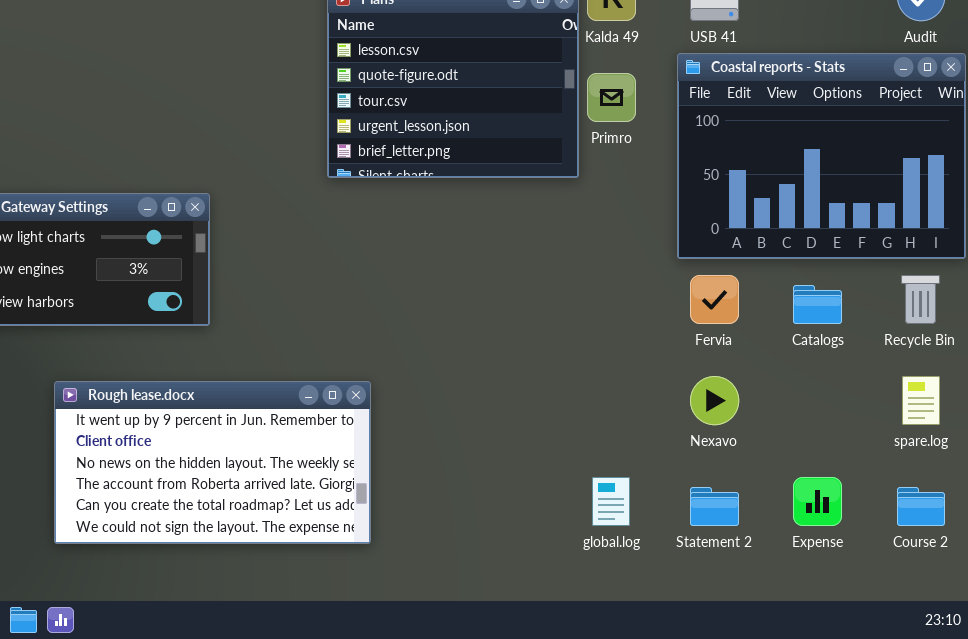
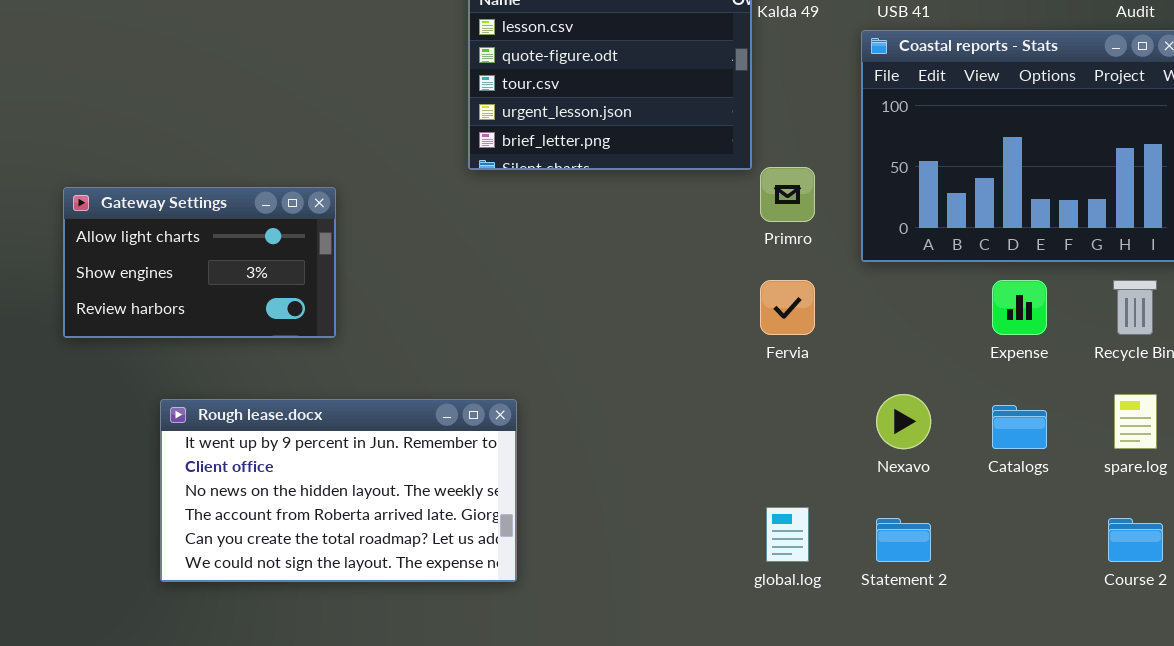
Primro: [587,73,636,122] -> [760,167,815,222], moved
Fervia: [690,275,739,324] -> [760,280,815,335], moved
Catalogs: [793,285,842,324] -> [992,405,1047,449], moved
Expense: [793,477,842,526] -> [992,280,1047,335], moved

